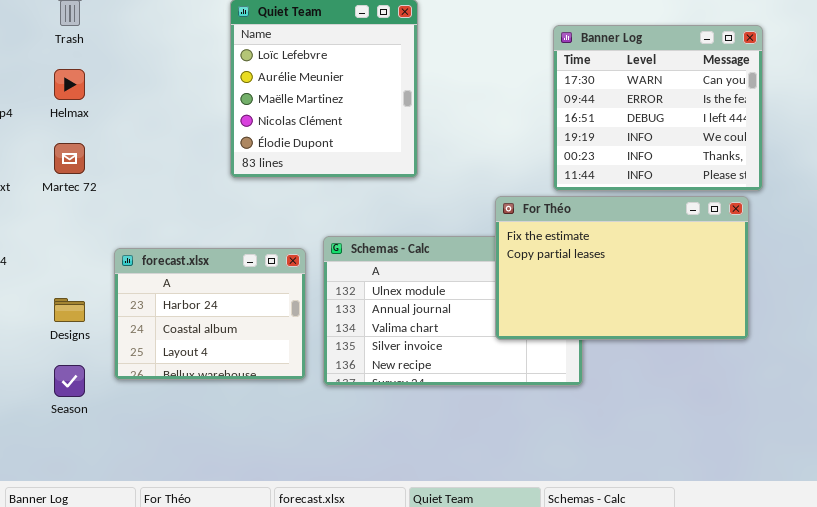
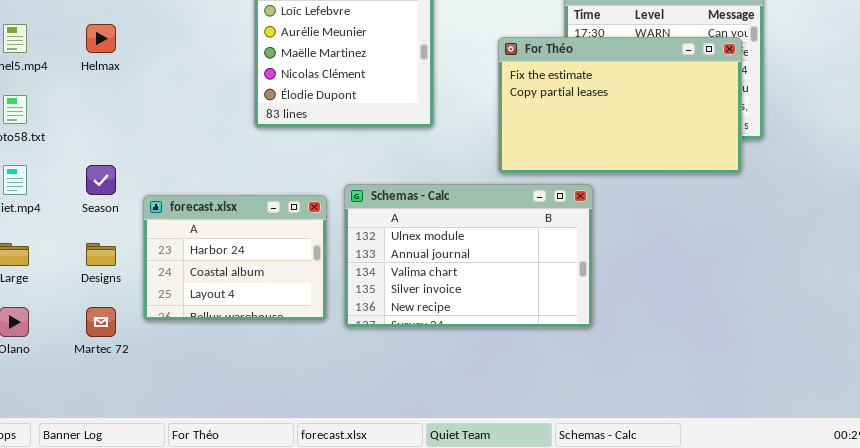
Martec 72: [54,143,85,174] -> [86,307,116,337], moved
For Théo: [495,196,749,340] -> [498,37,742,174], moved
Season: [54,365,85,397] -> [86,165,116,195], moved

